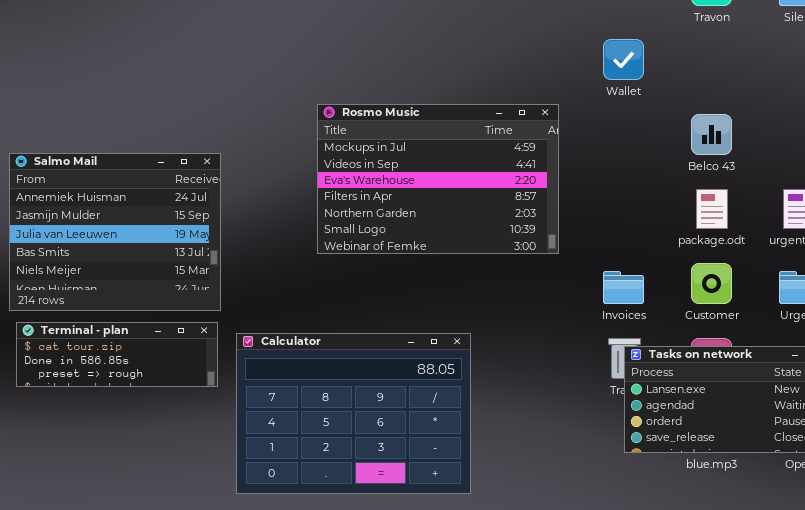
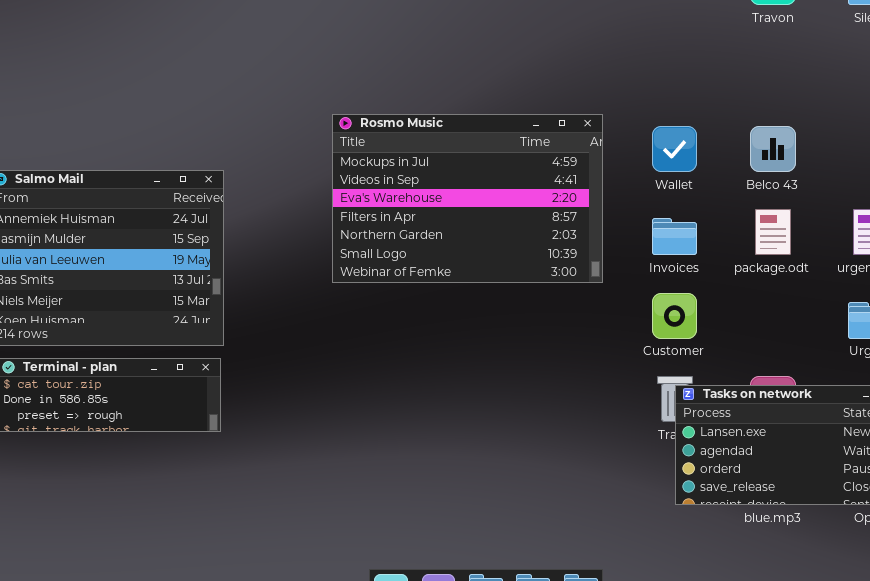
Wallet: [603,39,644,80] -> [652,126,697,172], moved
Customer: [691,263,732,304] -> [652,293,697,339], moved
Invoices: [603,271,644,304] -> [652,218,697,255], moved
Calculator: [236,333,471,494] -> none, closed

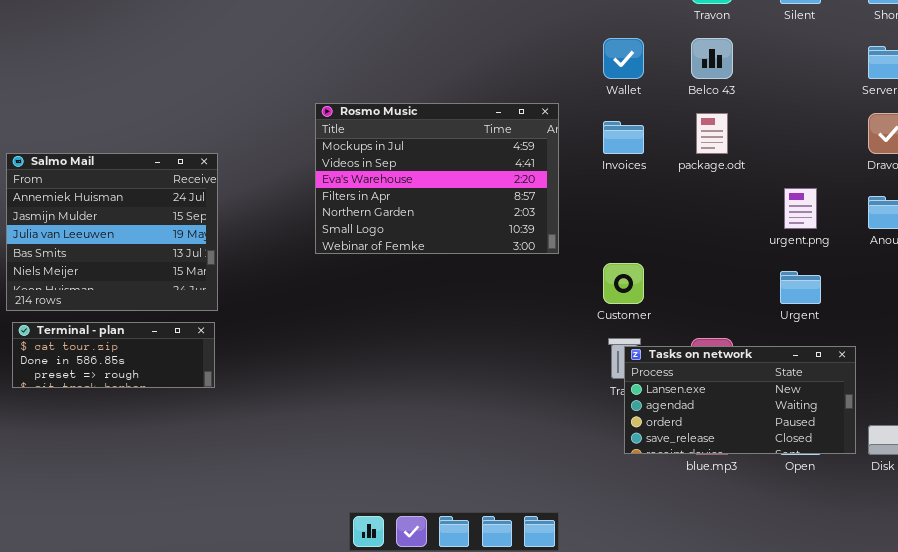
Wallet: [652,126,697,172] -> [603,38,644,79], moved
Belco 43: [750,126,796,172] -> [691,38,733,79], moved
package.odt: [755,209,791,255] -> [696,113,728,154], moved
Invoices: [652,218,697,255] -> [603,121,644,154], moved

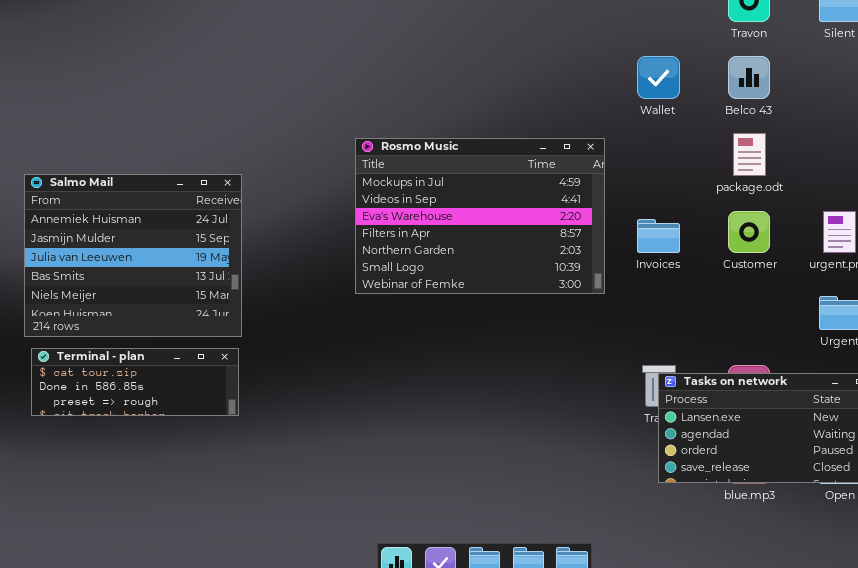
Rosmo Music: [315,103,559,254] -> [355,138,605,294], moved
Invoices: [603,121,644,154] -> [637,219,680,253], moved
Customer: [603,263,644,304] -> [728,211,770,253], moved

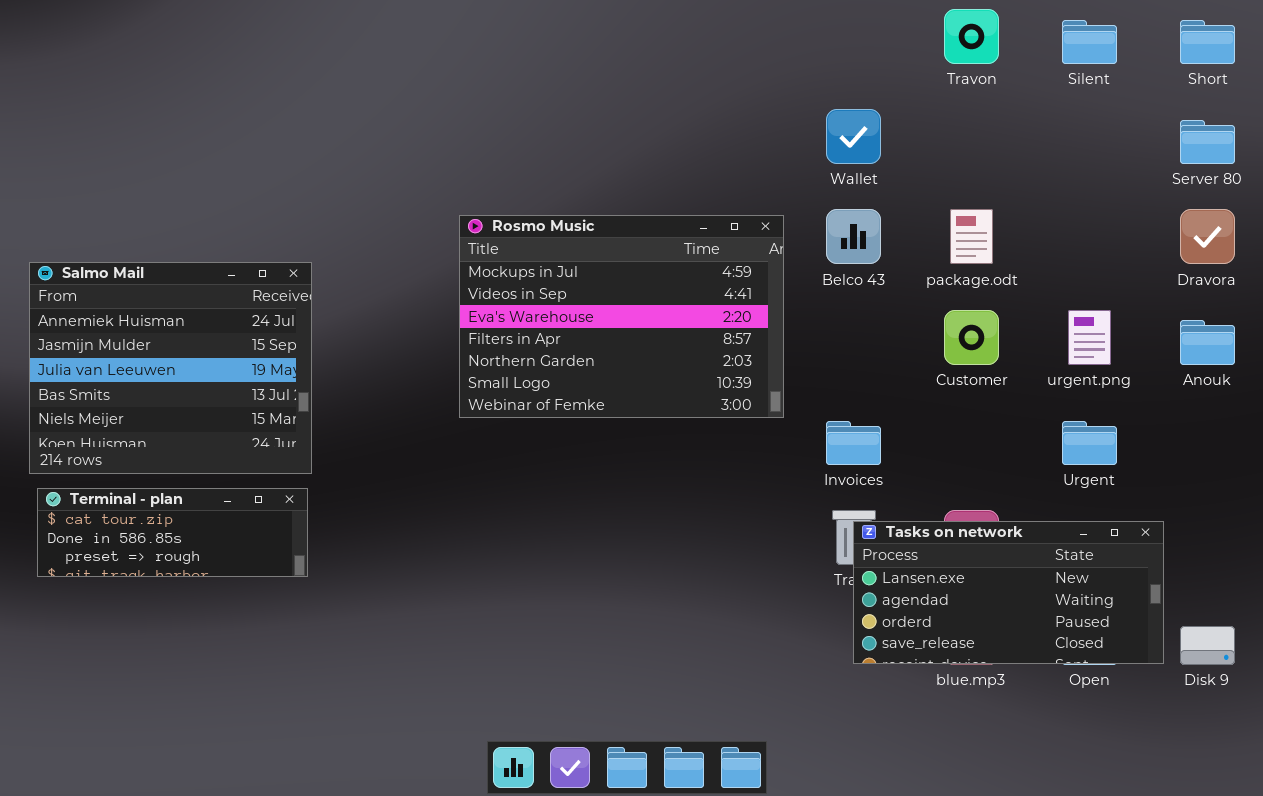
Belco 43: [728,56,770,99] -> [826,209,881,264], moved
Invoices: [637,219,680,253] -> [826,421,881,465], moved

